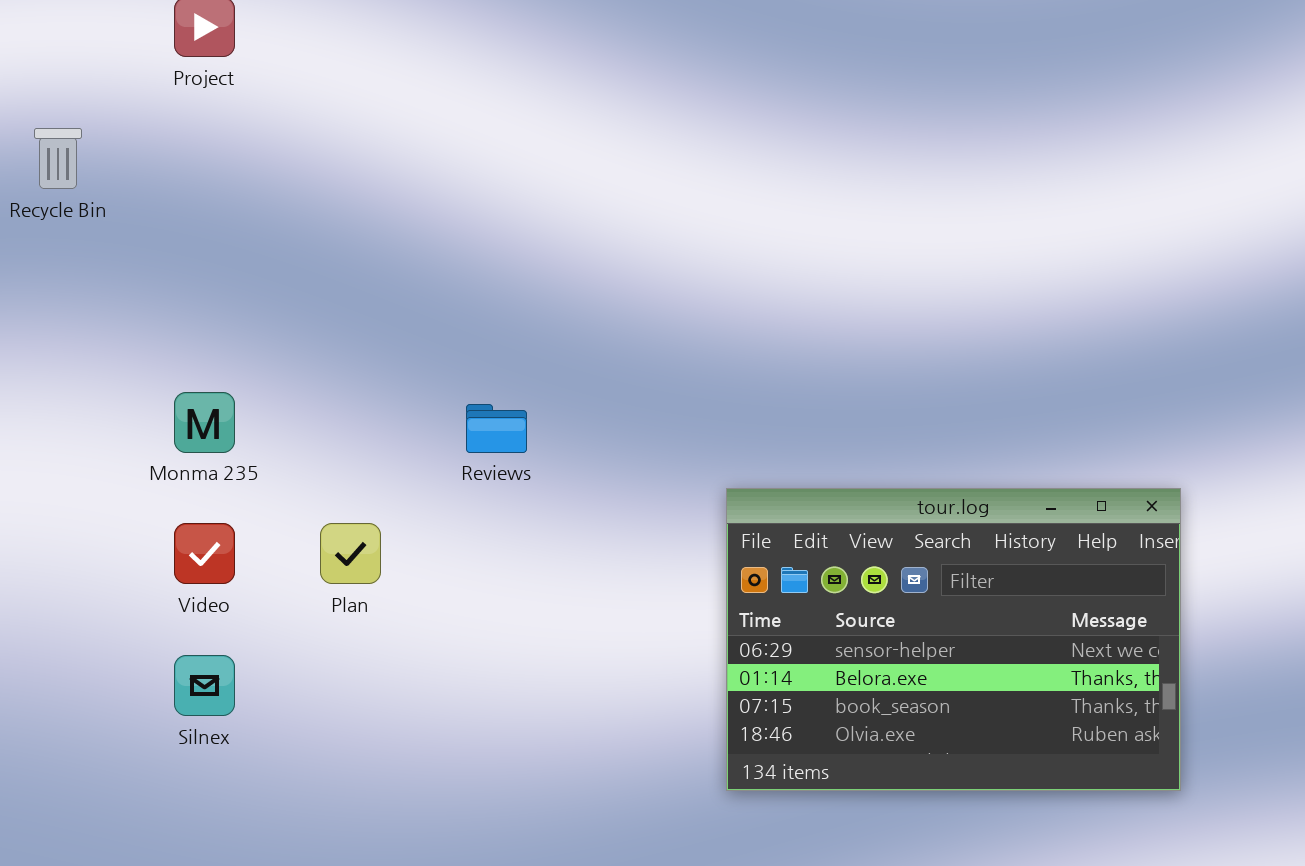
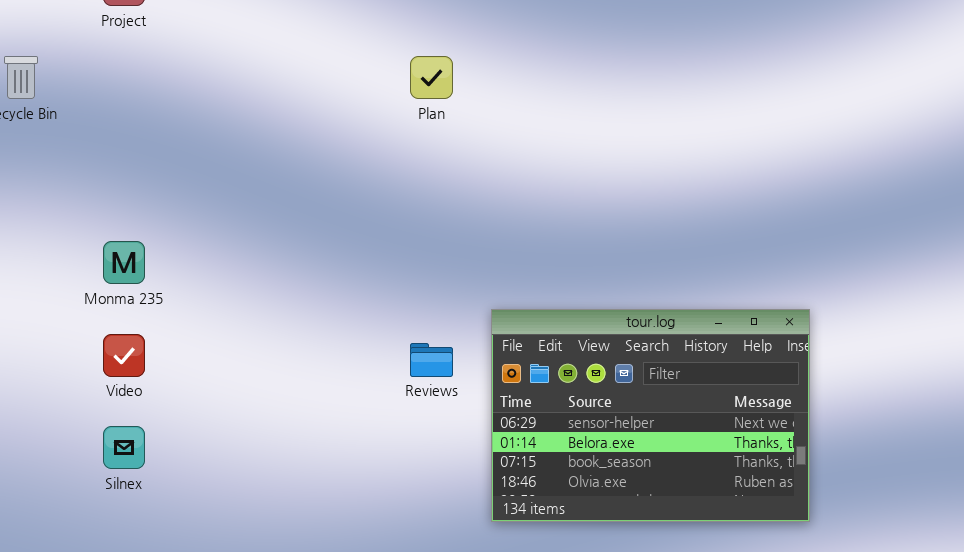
Reviews: [466,404,527,453] -> [410,343,453,377], moved
Plan: [320,523,381,584] -> [410,56,453,99], moved

